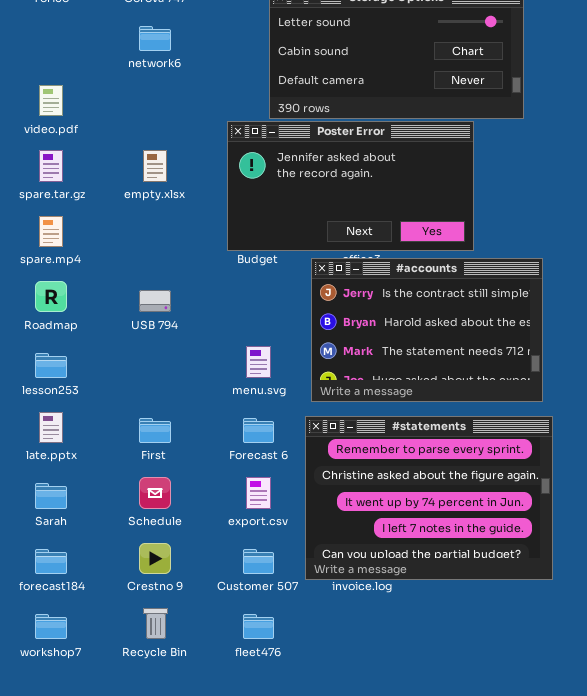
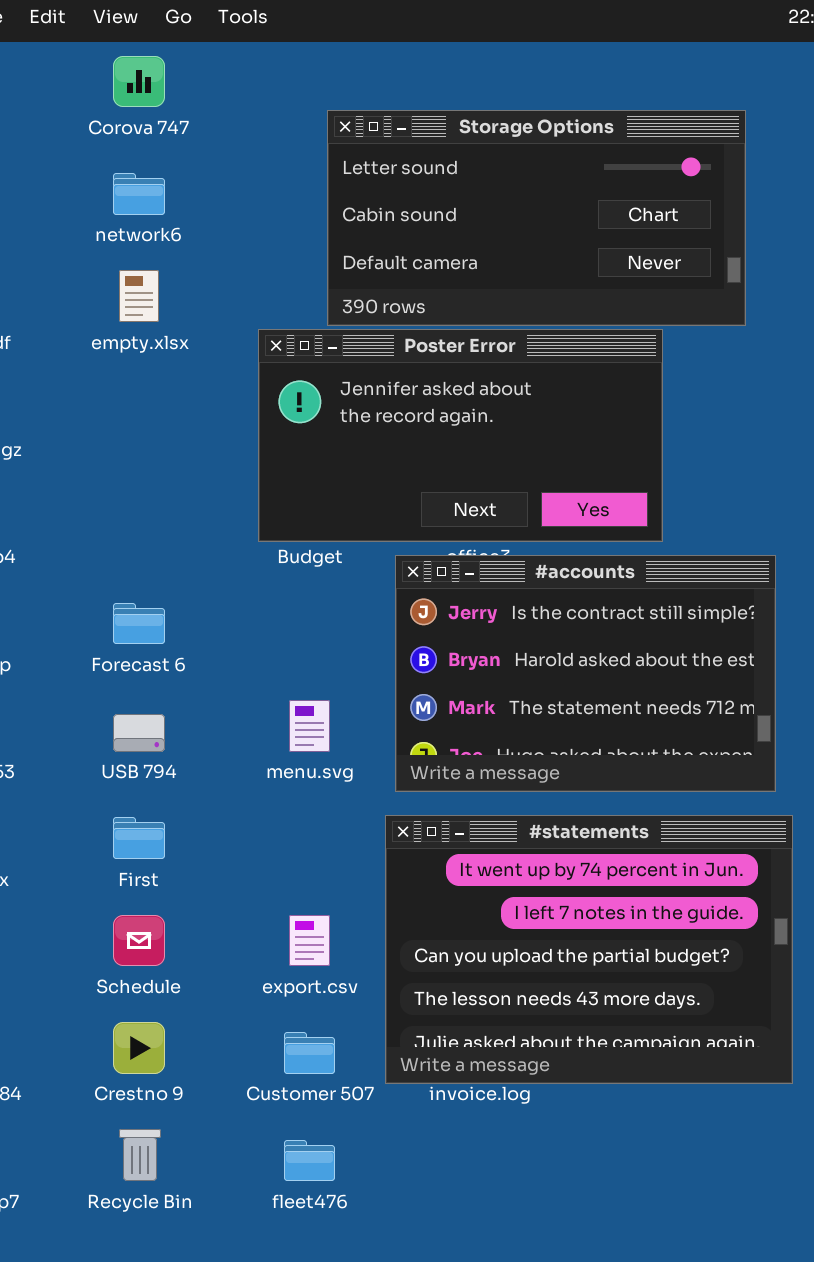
empty.xlsx: [143,150,167,182] -> [119,270,159,322], moved
USB 794: [139,290,171,312] -> [113,714,165,752], moved
#statements: [305,416,553,580] -> [385,815,793,1084], scrolled down 2 rows
Forecast 6: [243,418,274,443] -> [113,603,165,644], moved

